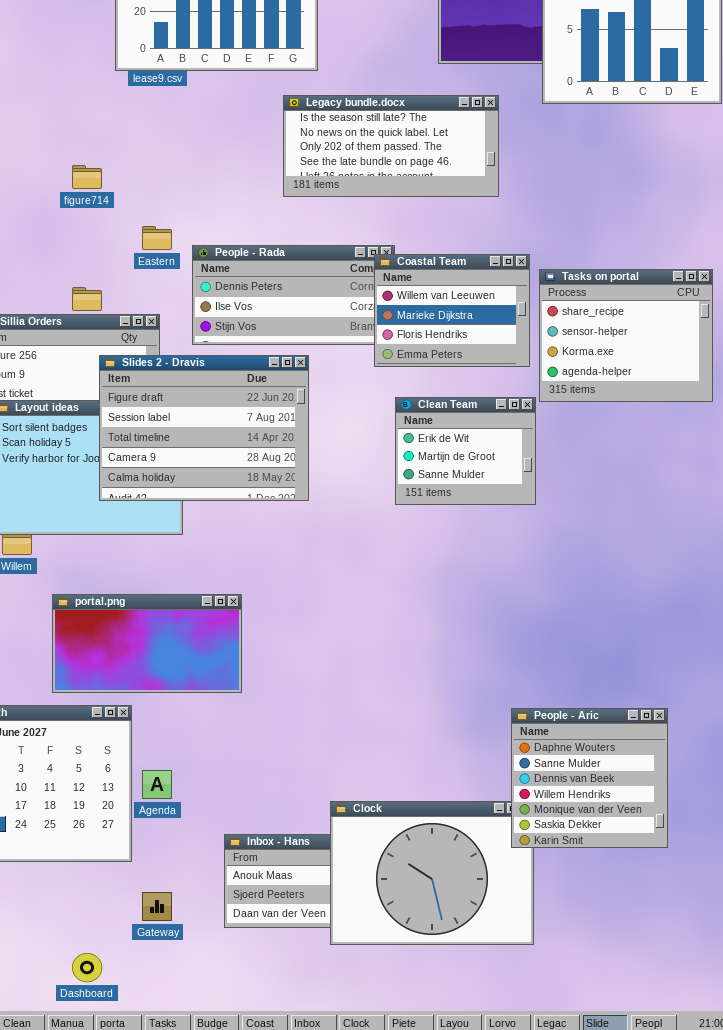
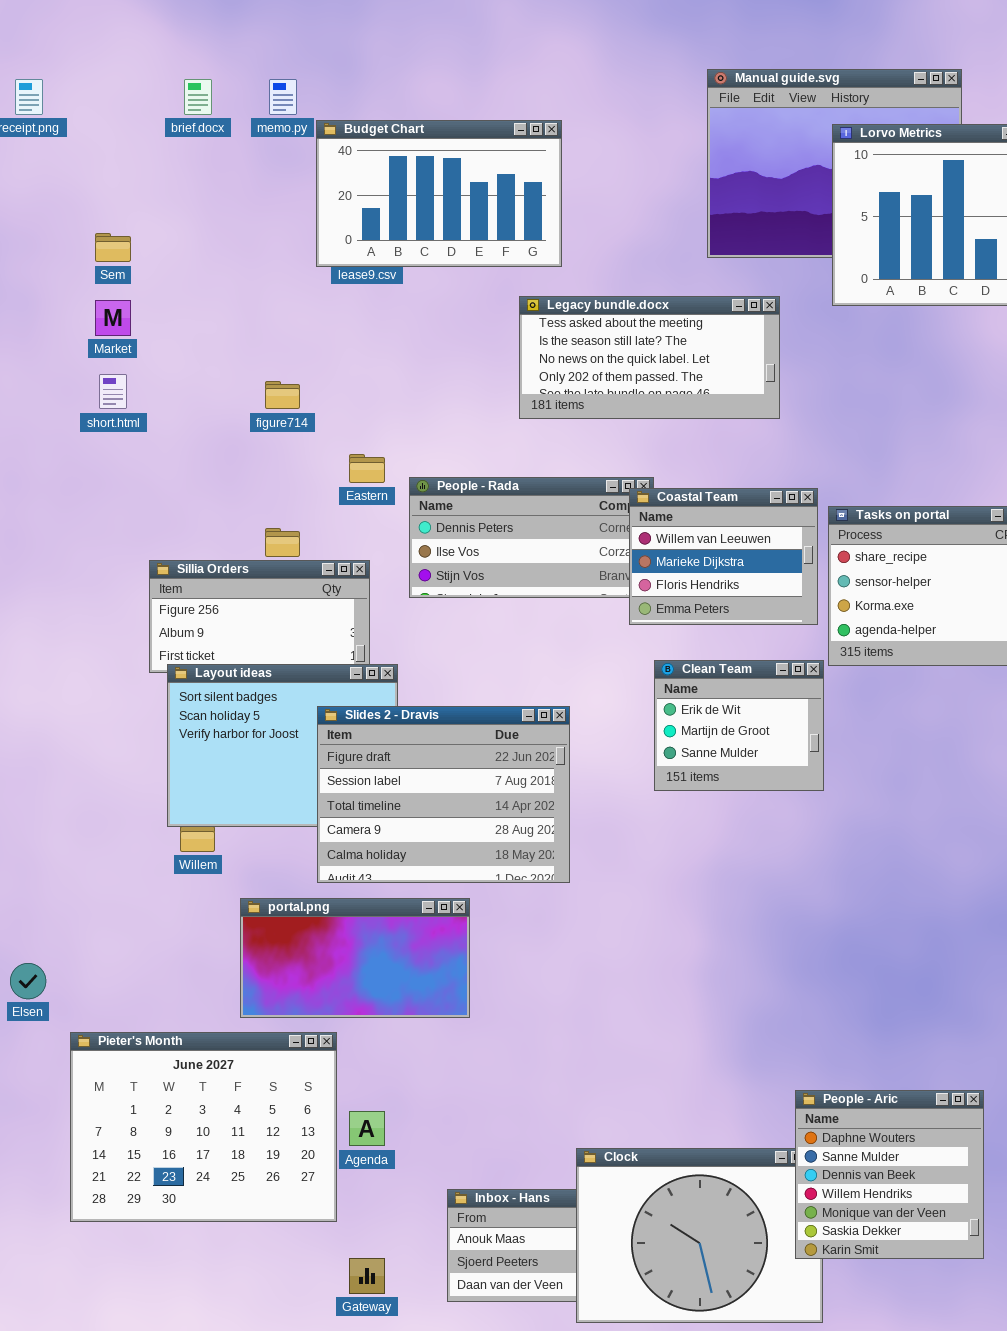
Legacy bundle.docx: [283,95,499,197] -> [519,296,780,419], scrolled up 1 row
Slides 2 - Dravis: [99,355,309,501] -> [317,706,570,883], moved
People - Aric: [511,708,668,848] -> [795,1090,984,1259], moved

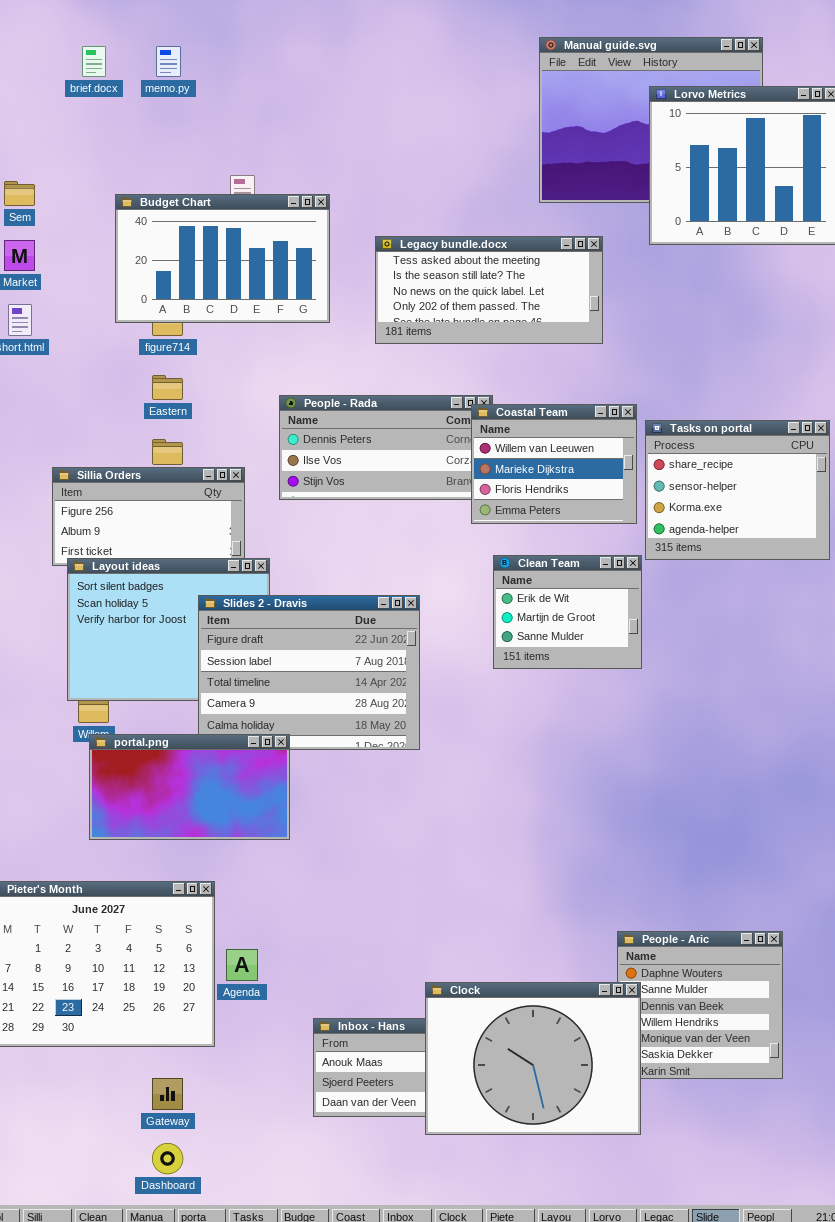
Budget Chart: [316,120,562,267] -> [115,194,330,323], moved
Eastern: [349,454,385,483] -> [152,375,183,400], moved
portal.png: [240,898,470,1018] -> [89,734,290,840], moved
Clock: [576,1148,823,1323] -> [425,982,641,1135], raised
Gateway: [349,1258,385,1294] -> [152,1078,183,1110], moved

